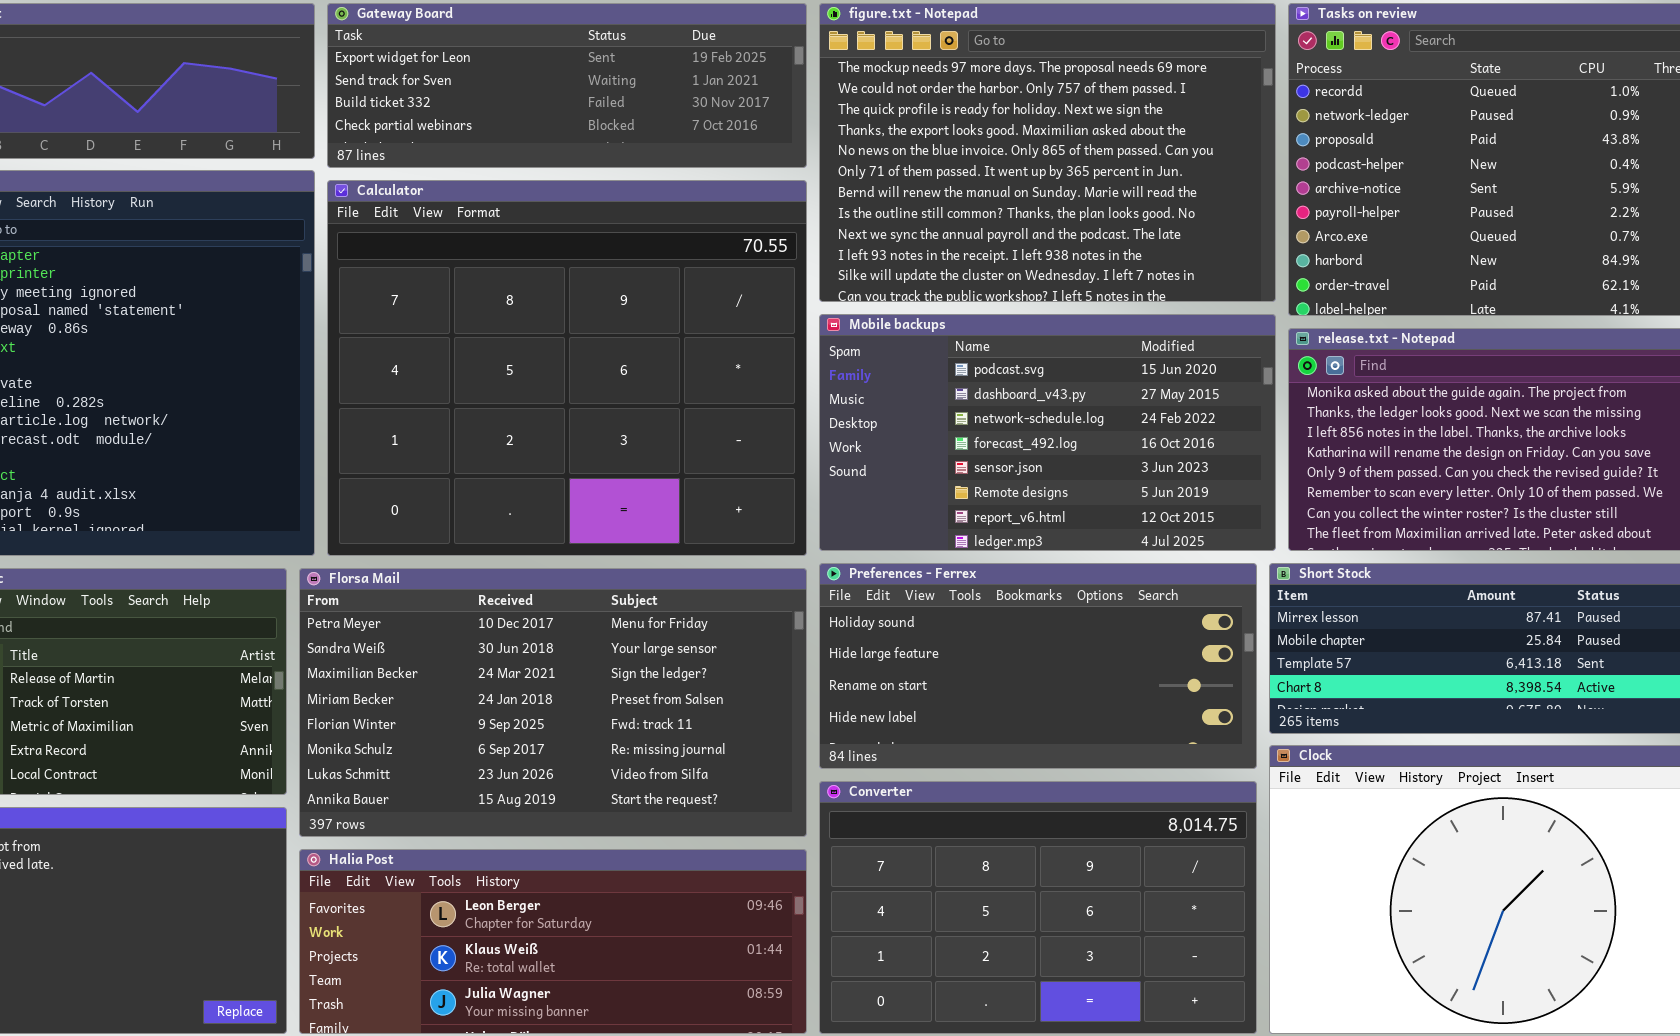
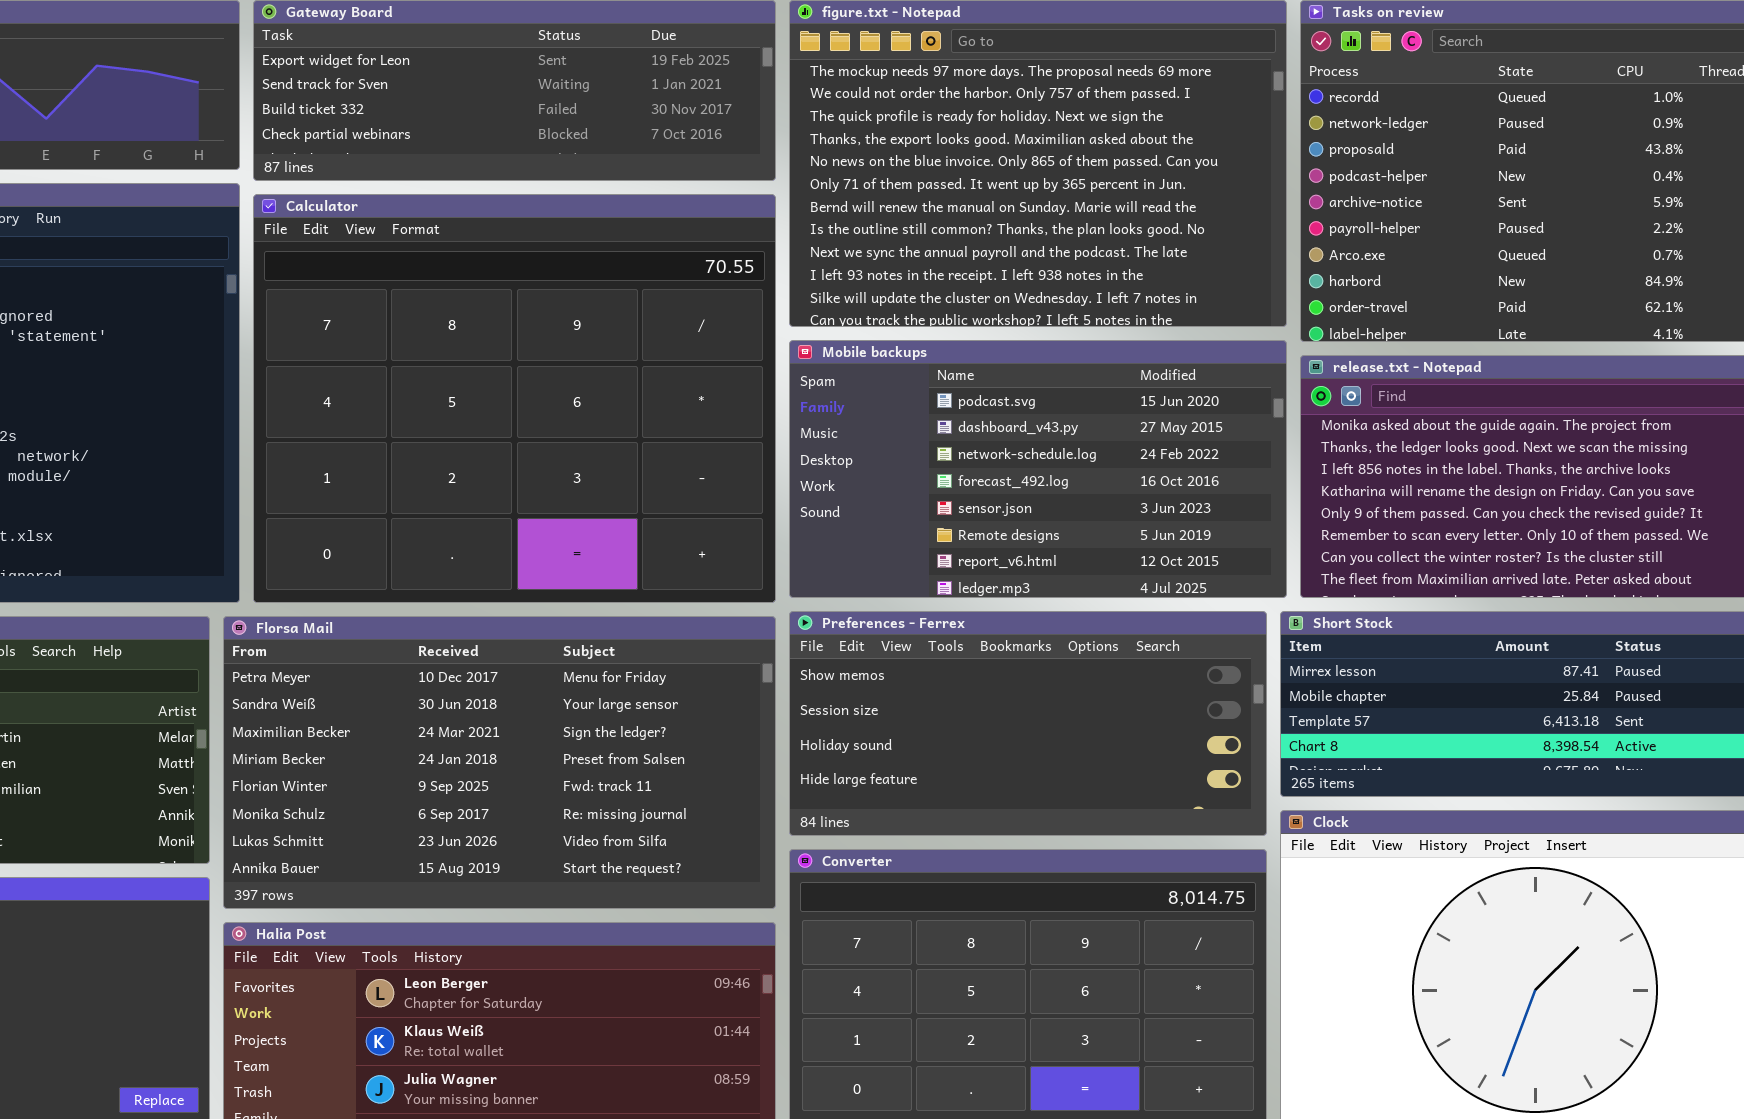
Preferences - Ferrex: [819,563,1257,769] -> [789,611,1267,836], scrolled up 2 rows

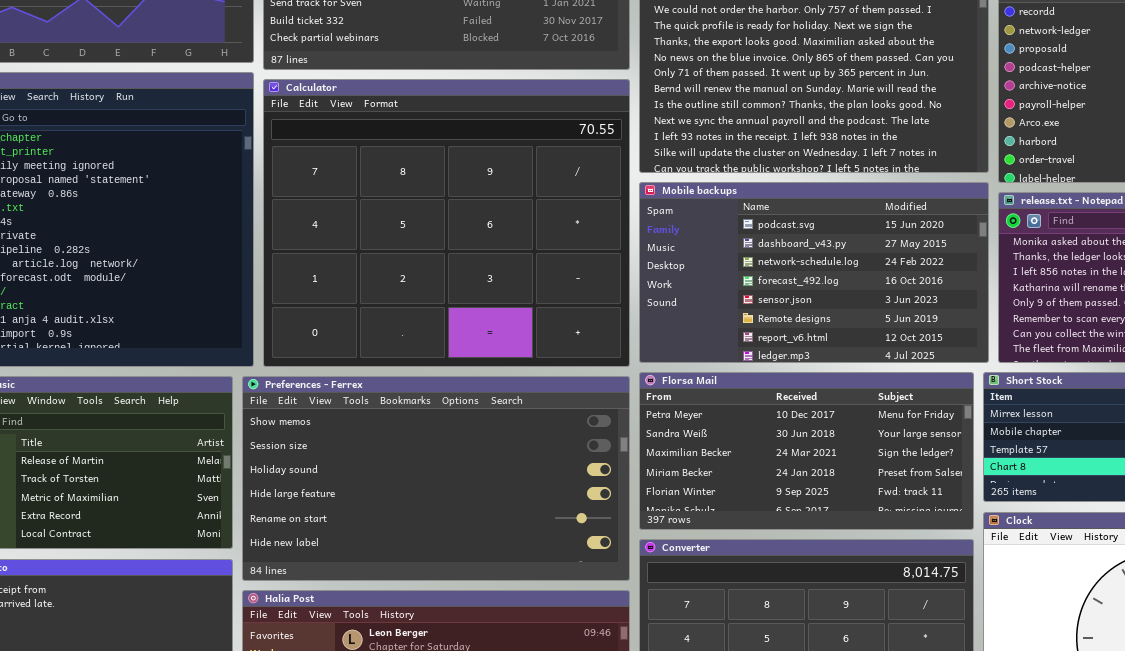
Preferences - Ferrex: [789,611,1267,836] -> [242,376,630,581], moved, resized
Florsa Mail: [223,616,776,909] -> [639,372,974,530], moved, resized

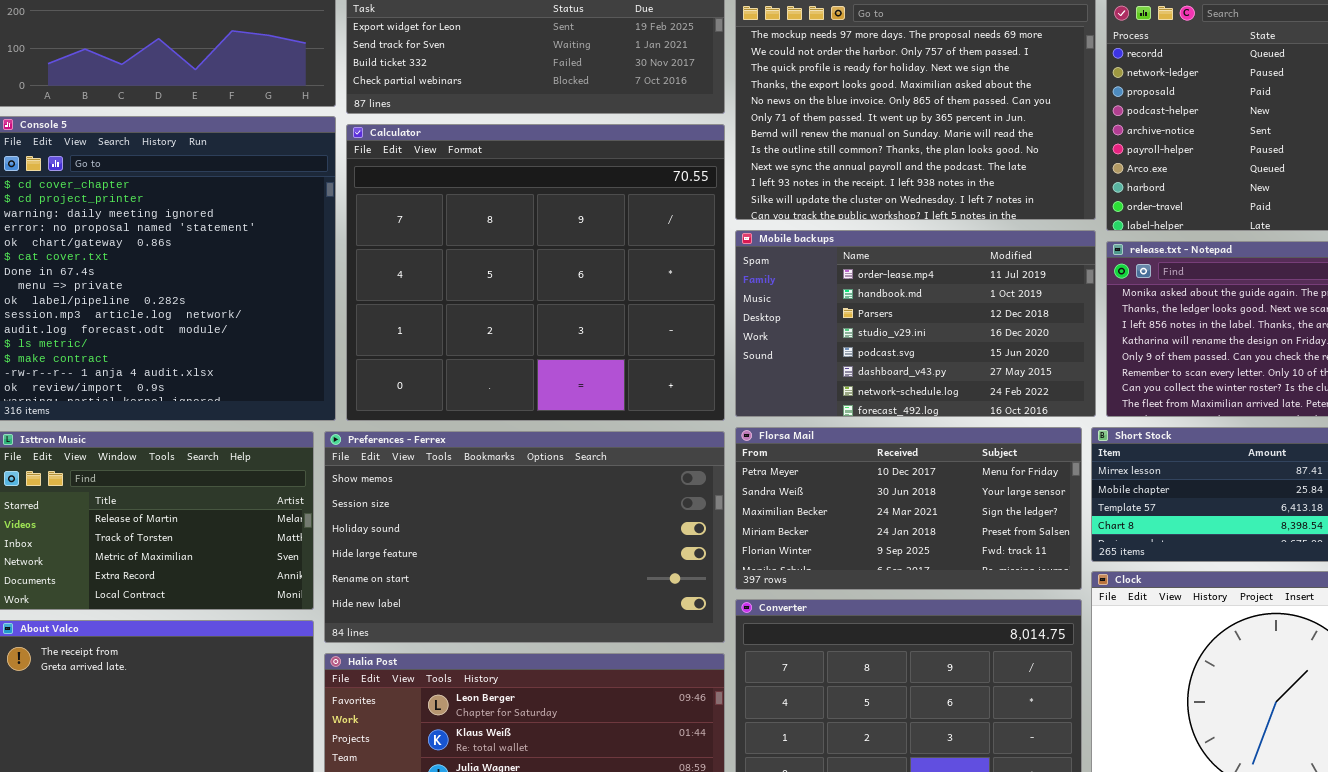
Mobile backups: [639,182,989,363] -> [735,230,1096,417], scrolled up 4 rows

